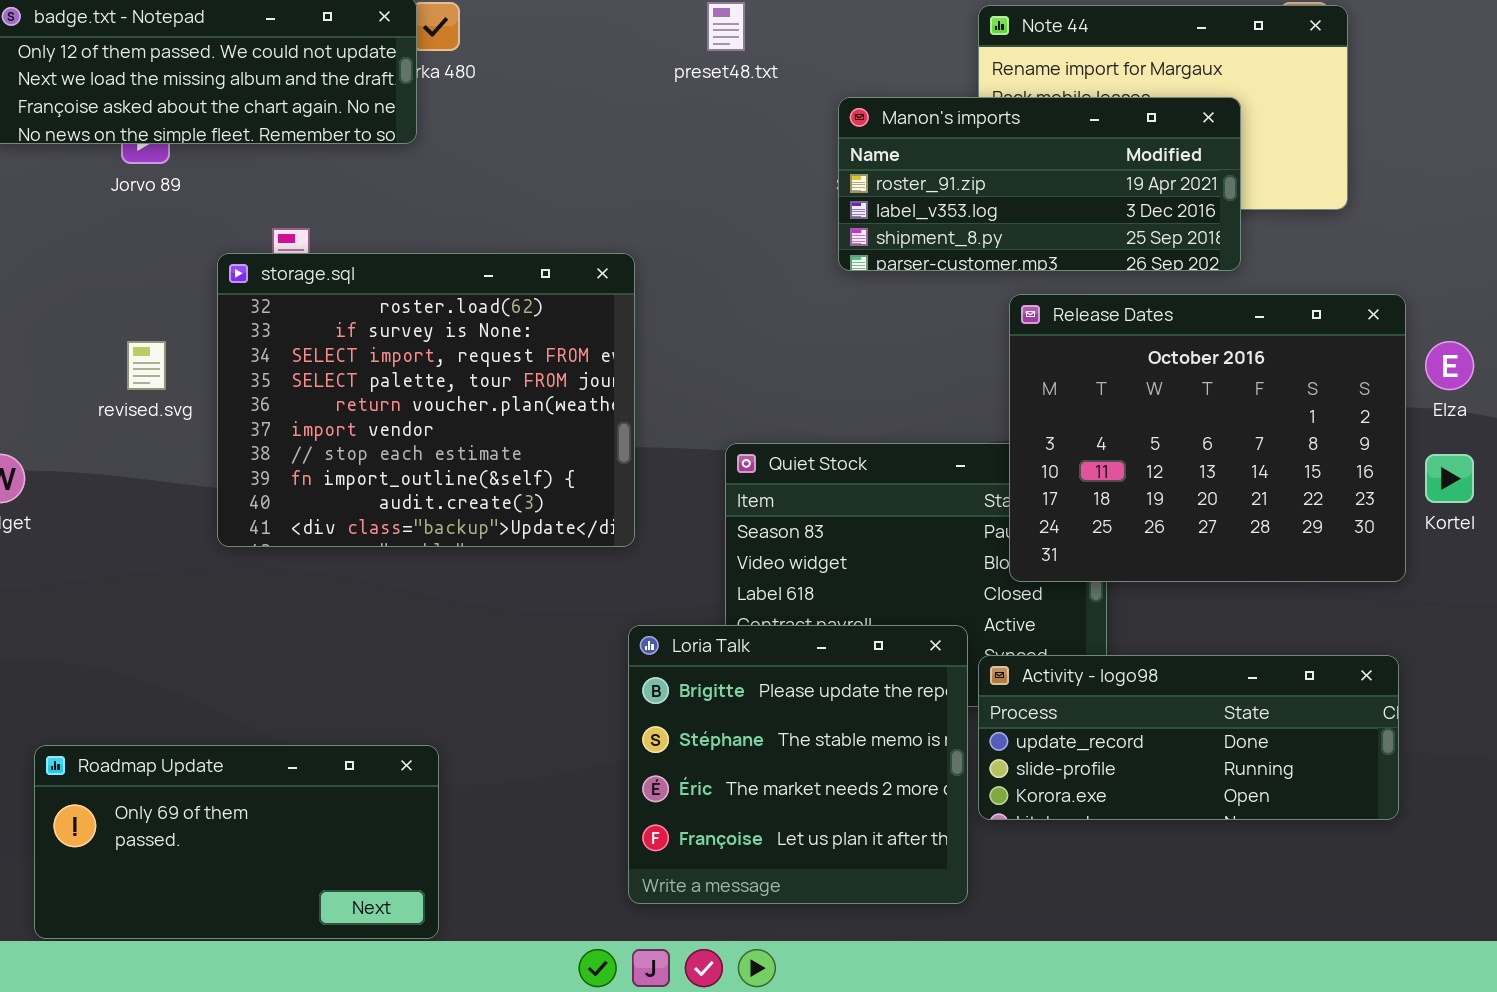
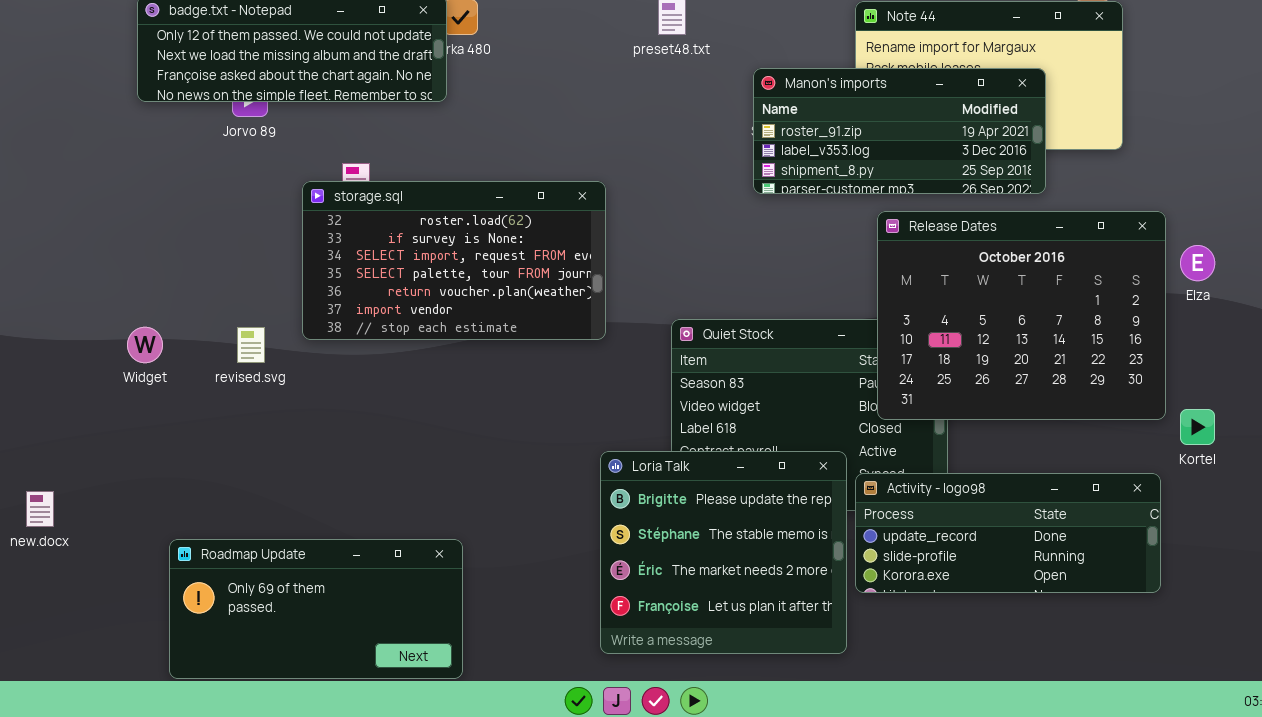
storage.sql: [217,253,635,547] -> [302,181,606,340], resized
revised.svg: [127,341,166,390] -> [237,327,265,363], moved
Kortel: [1425,454,1474,503] -> [1180,409,1215,445], moved

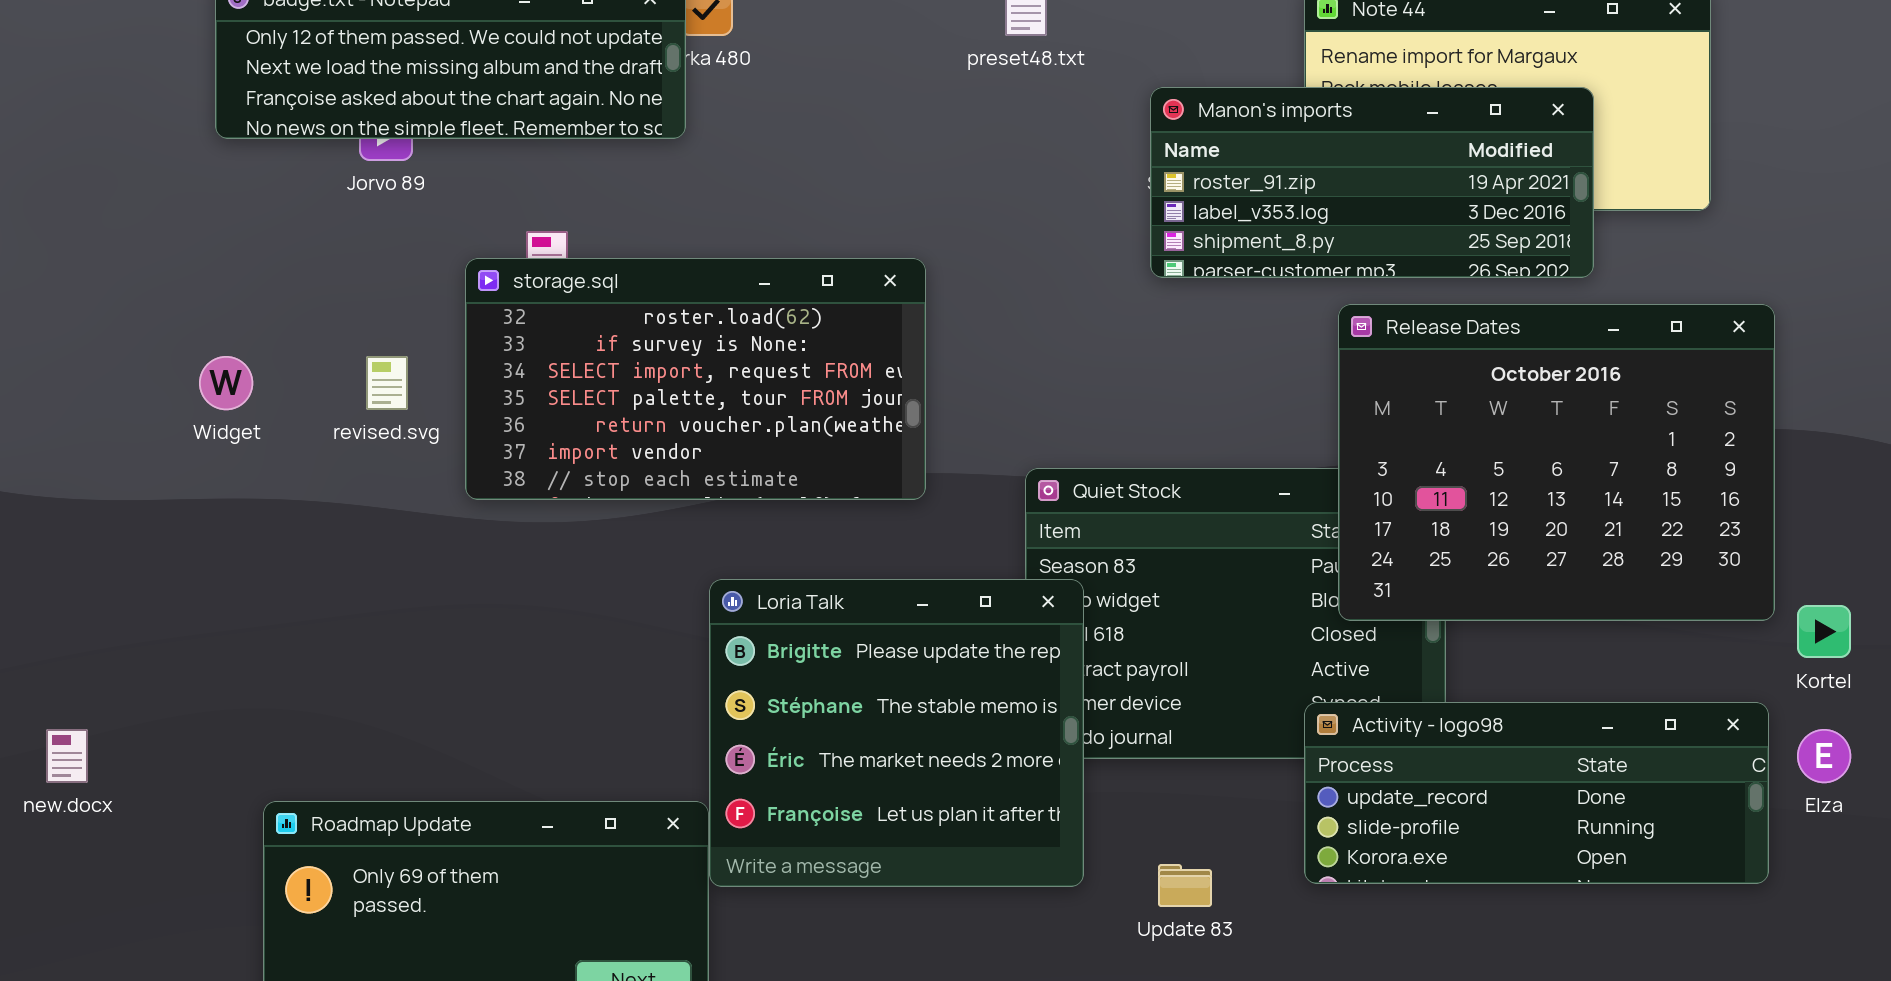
Elza: [1180,245,1215,281] -> [1797,729,1851,783], moved
Widget: [127,327,163,363] -> [199,356,253,410], moved
revised.svg: [237,327,265,363] -> [366,356,408,410], moved
Loria Talk: [600,451,847,654] -> [709,579,1084,887], moved

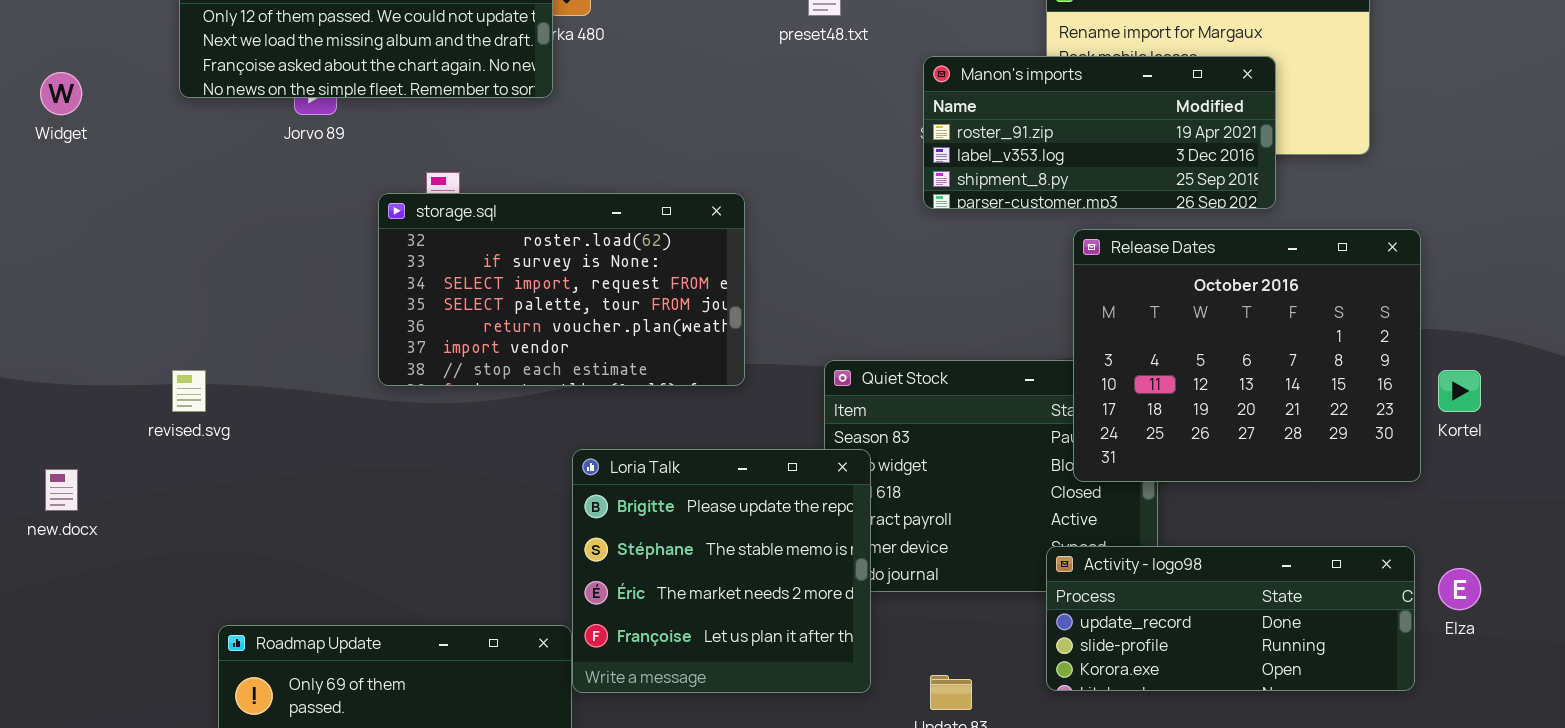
Widget: [199,356,253,410] -> [40,72,82,115], moved
revised.svg: [366,356,408,410] -> [172,370,206,412], moved
Kortel: [1797,605,1851,658] -> [1438,370,1481,412], moved
new.docx: [46,729,88,783] -> [45,469,78,511], moved

